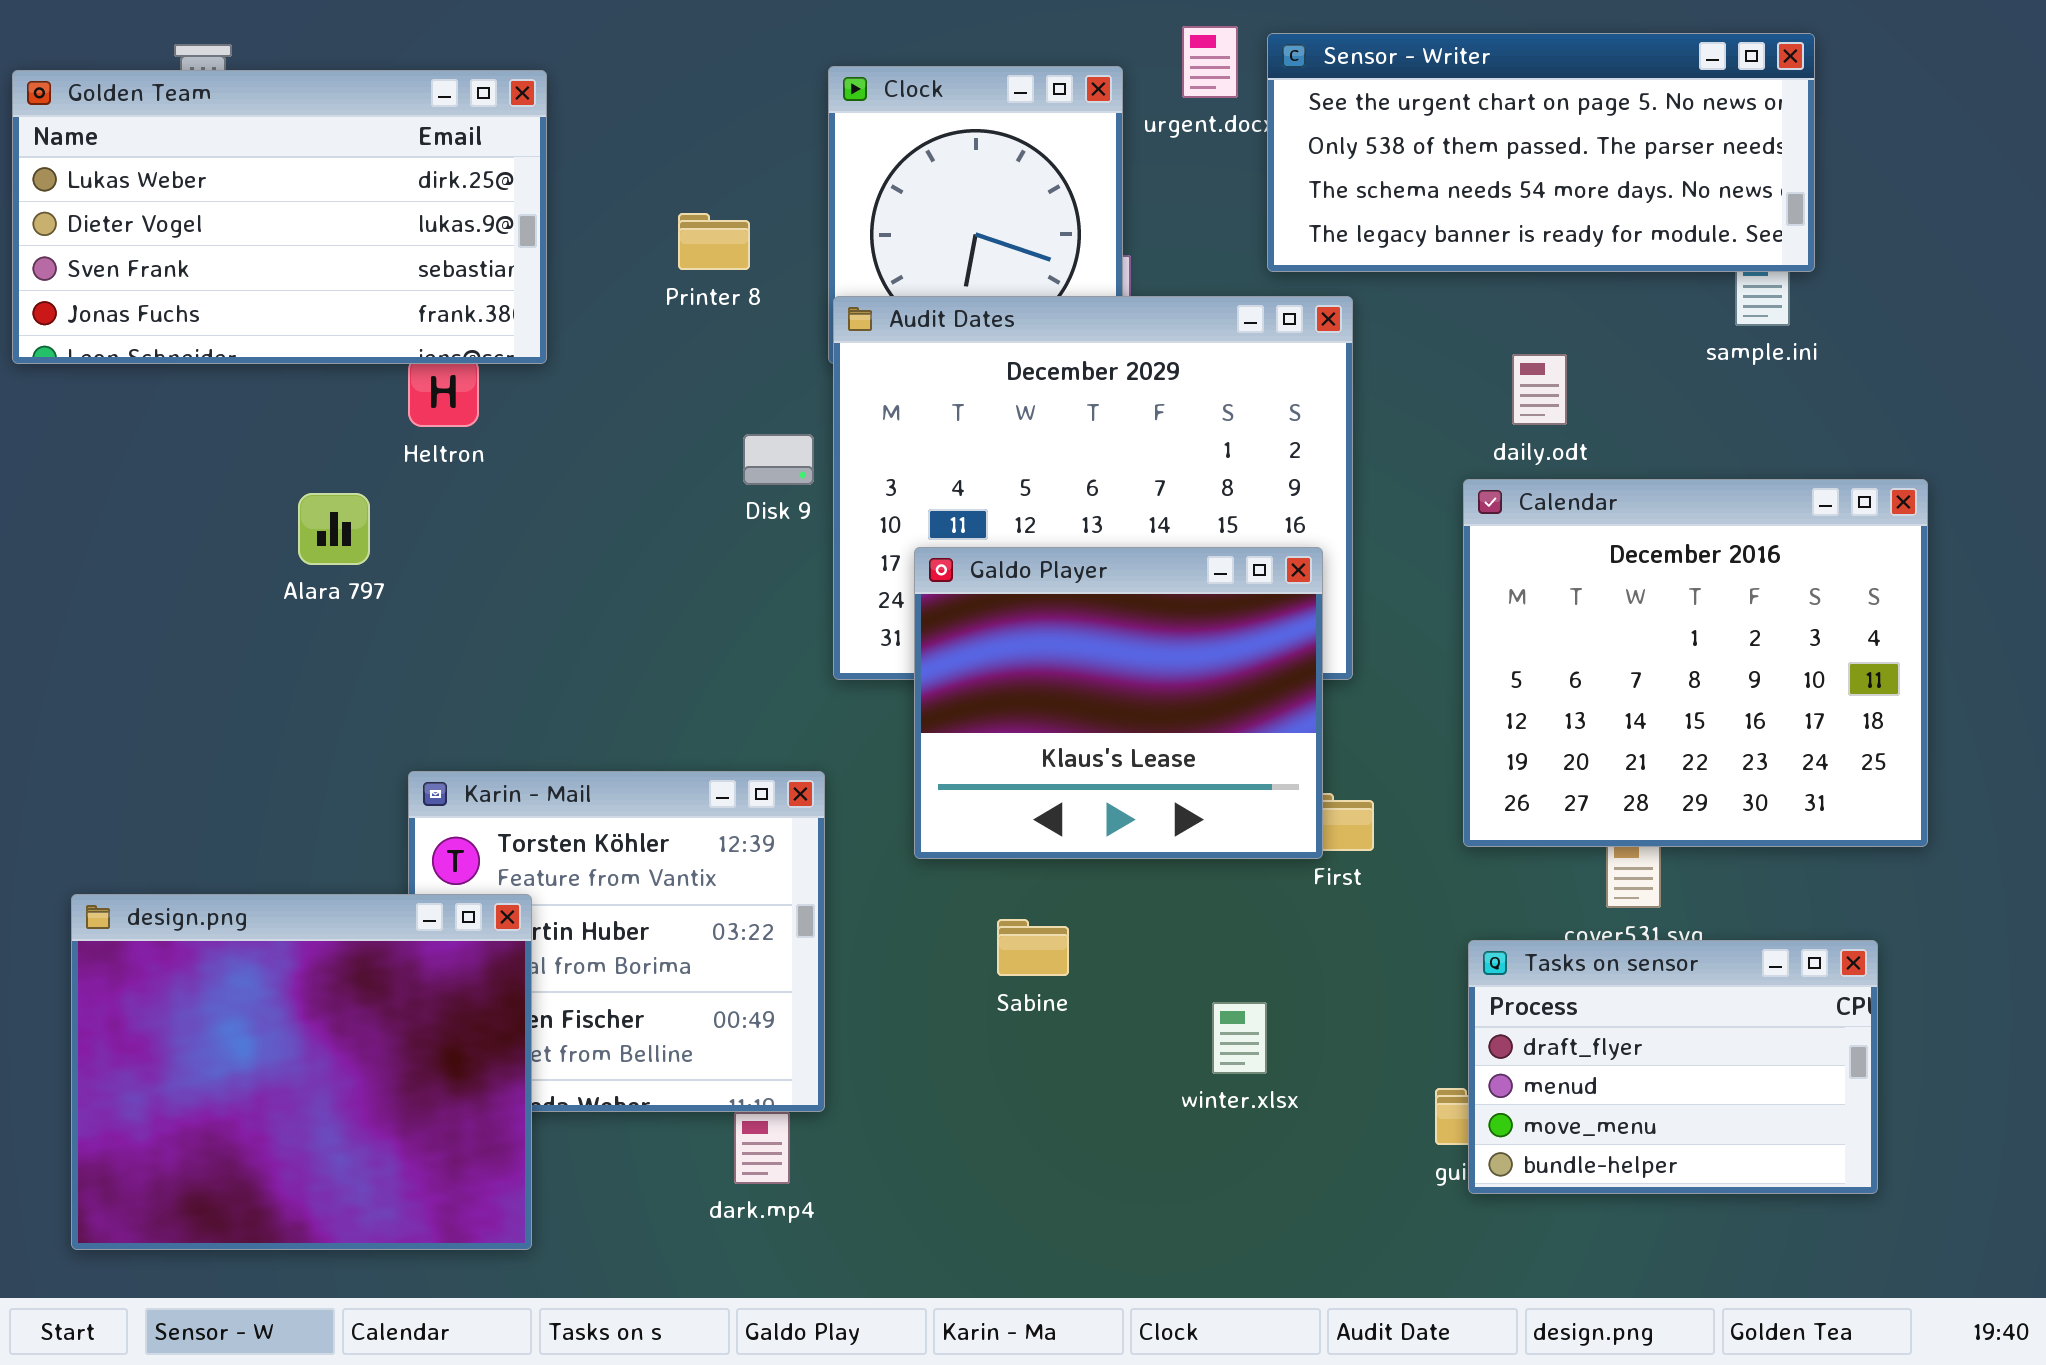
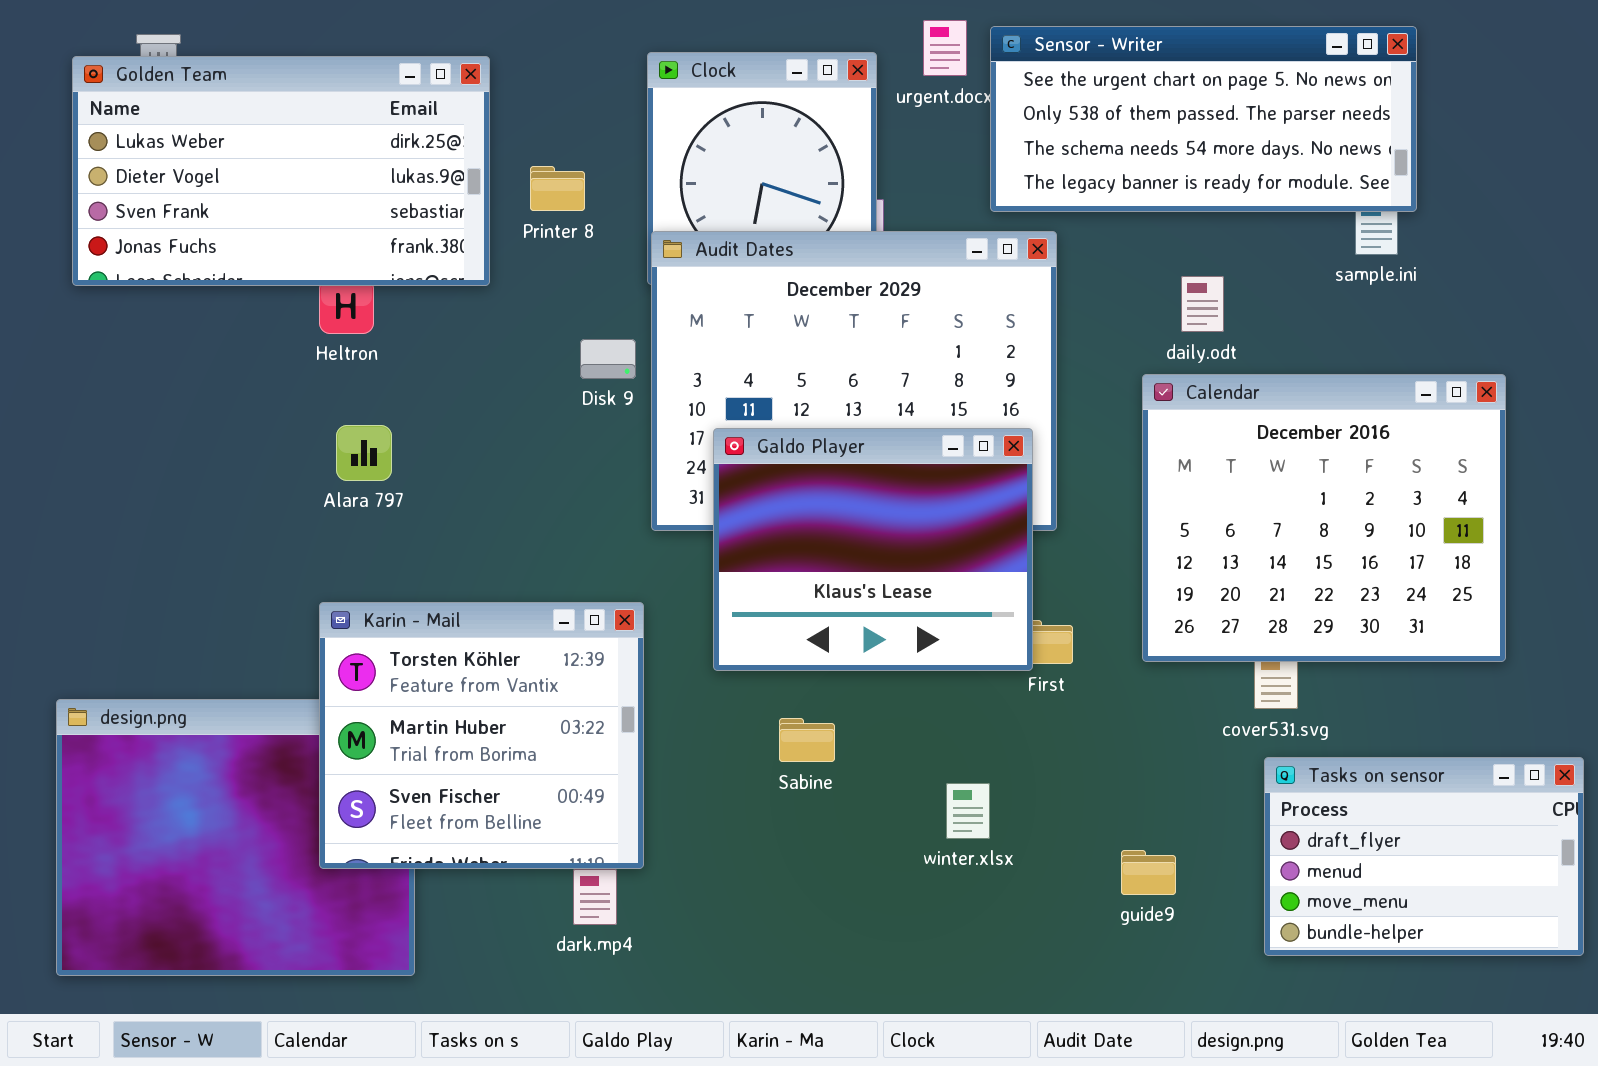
Golden Team: [12,70,547,364] -> [72,56,490,286], moved
Alara 797: [298,493,370,565] -> [336,425,392,481], moved
Karin - Mail: [408,771,825,1112] -> [319,602,644,869], raised
Tasks on sensor: [1468,940,1878,1194] -> [1264,757,1584,956], moved

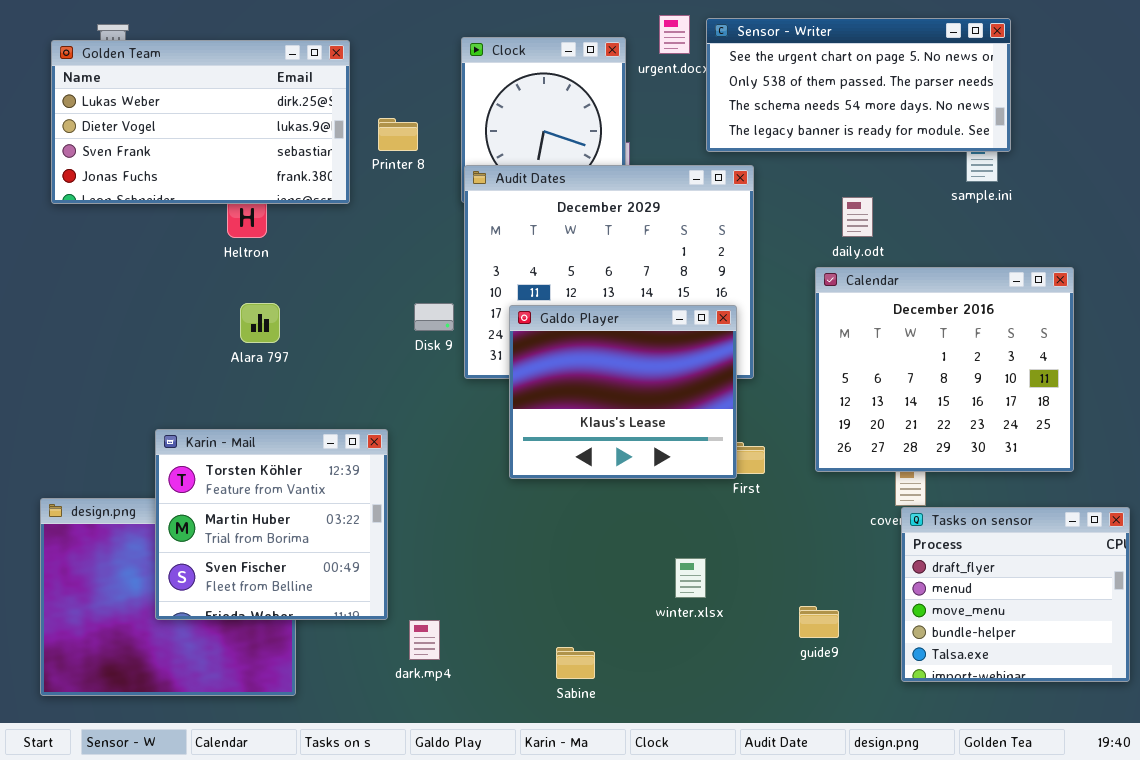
Disk 9: [580,339,636,379] -> [414,303,454,331], moved
Karin - Mail: [319,602,644,869] -> [155,429,388,620], moved
Sabine: [779,718,835,762] -> [556,647,595,679], moved
Tasks on sensor: [1264,757,1584,956] -> [901,507,1130,682], resized

